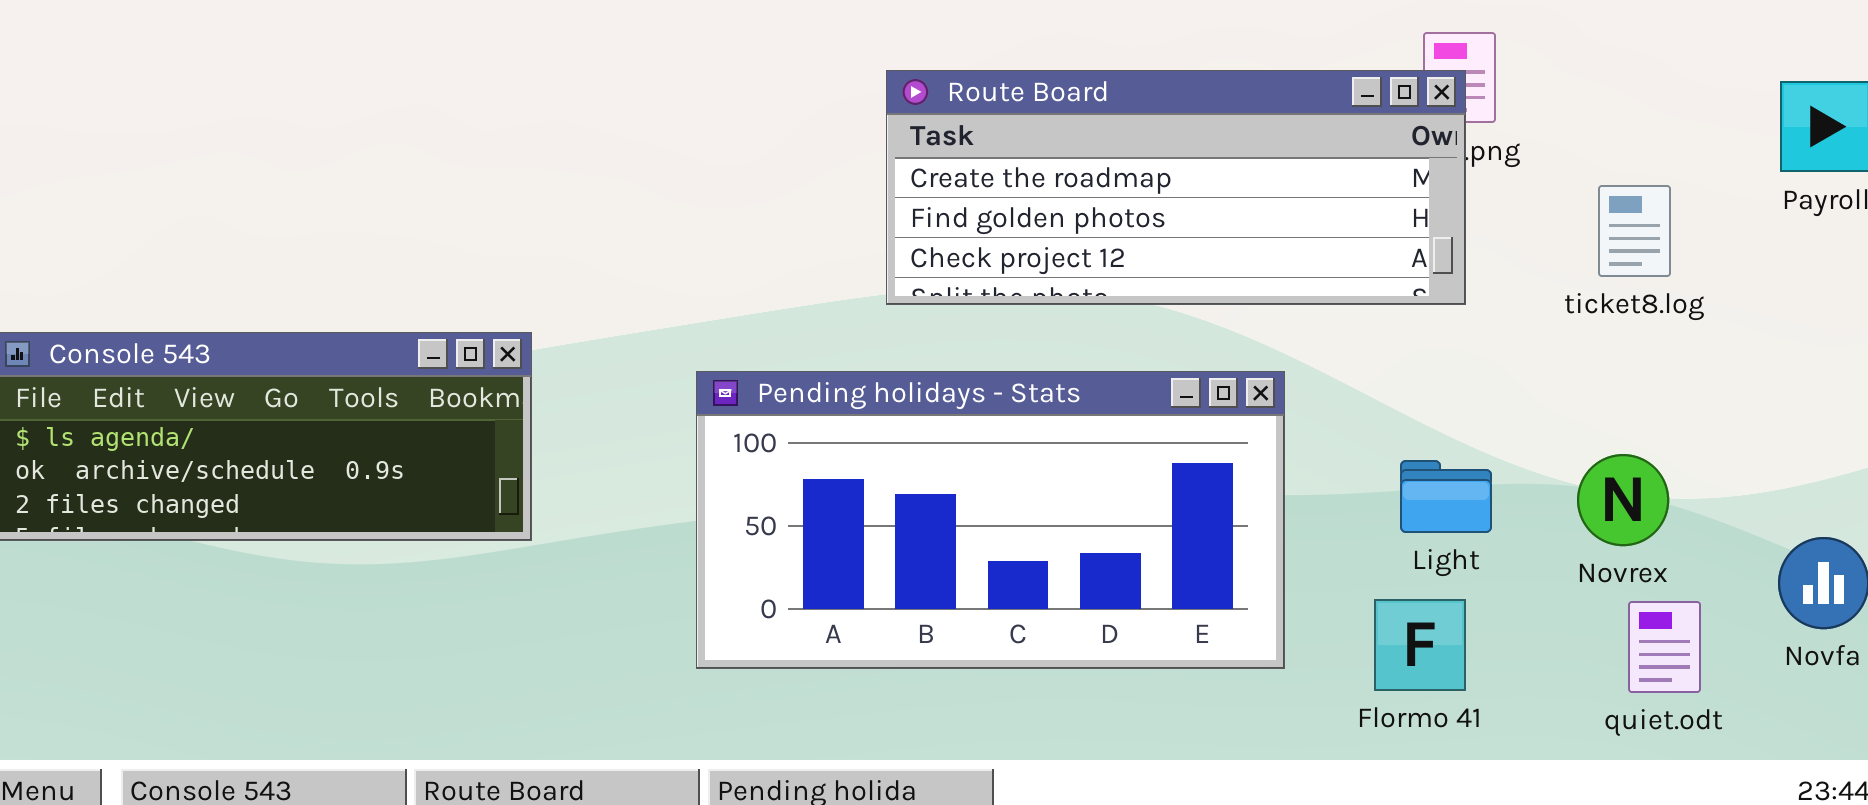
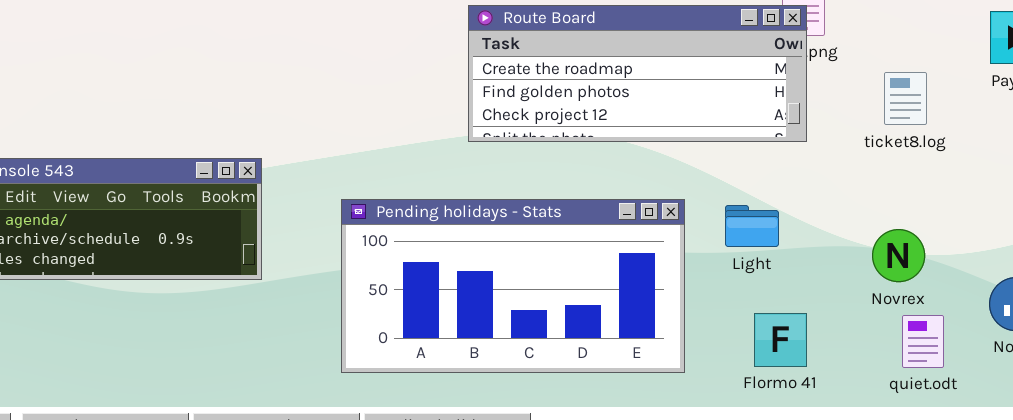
Pending holidays - Stats: [696,371,1285,669] -> [341,199,685,373], moved
Light: [1400,460,1492,533] -> [725,205,779,247], moved

